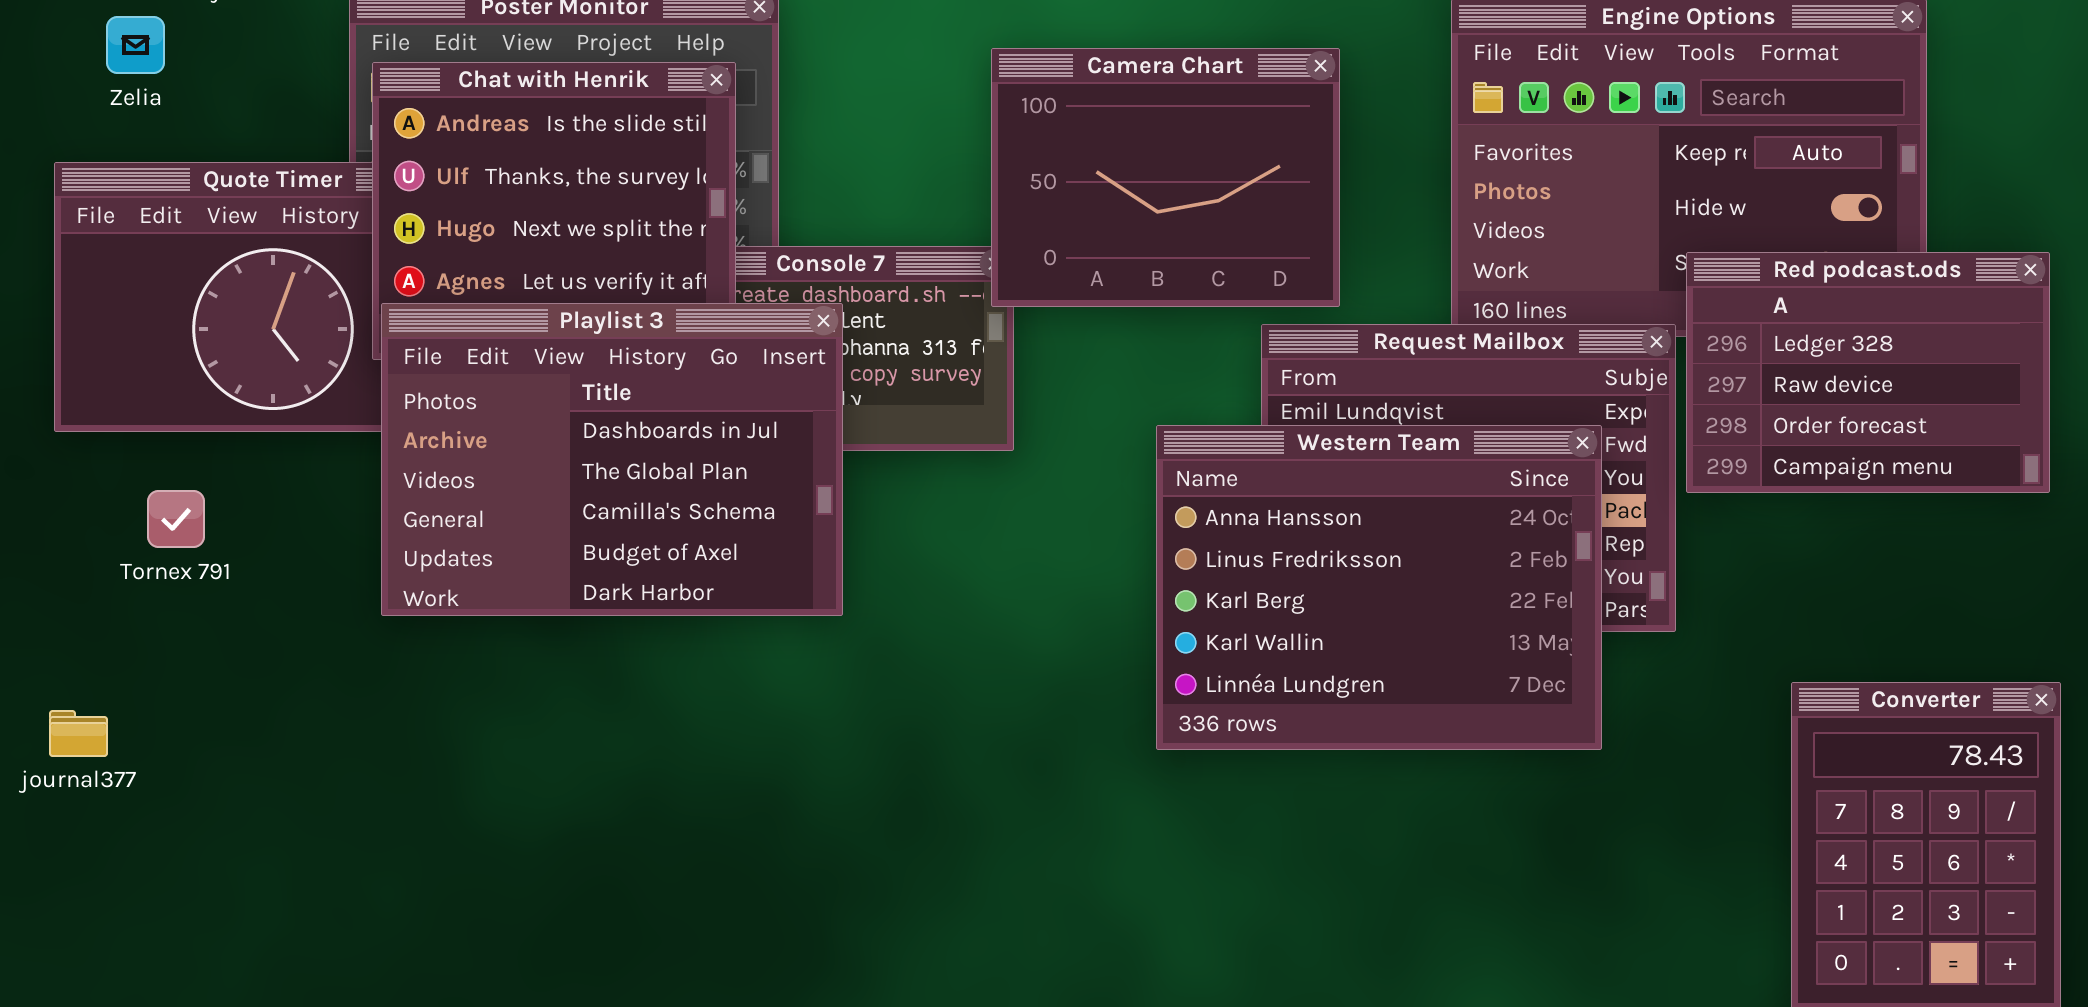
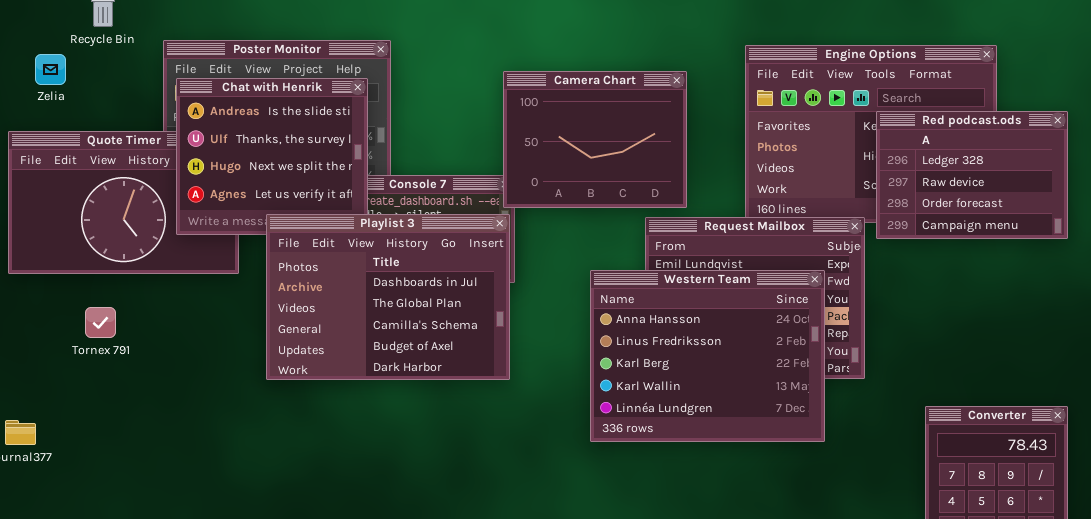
Red podcast.ods: [1686,252,2050,493] -> [876,111,1068,239], moved
Playlist 3: [381,303,843,616] -> [266,214,510,380], moved
Tornex 791: [147,490,205,548] -> [85,307,116,338], moved

